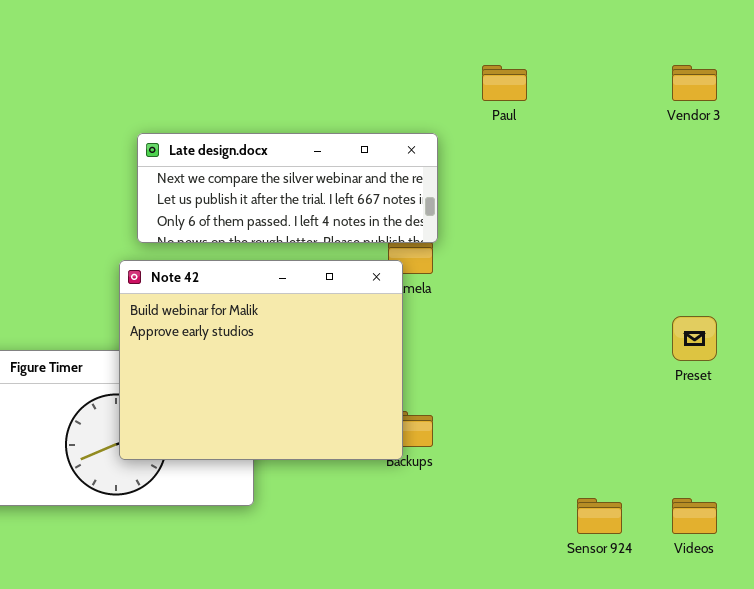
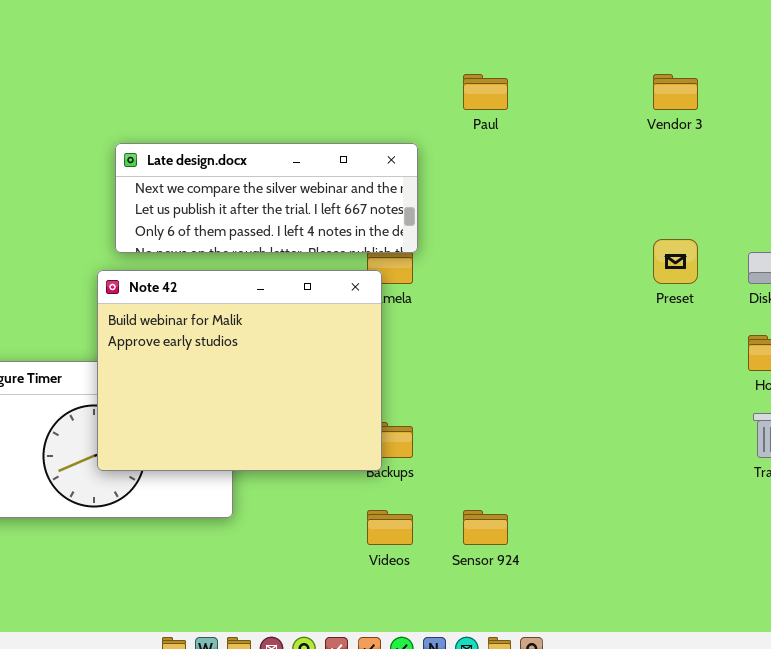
Preset: [672,316,717,361] -> [653,239,698,284], moved
Sensor 924: [577,498,622,534] -> [463,510,508,545], moved
Videos: [672,498,717,534] -> [367,510,413,545], moved

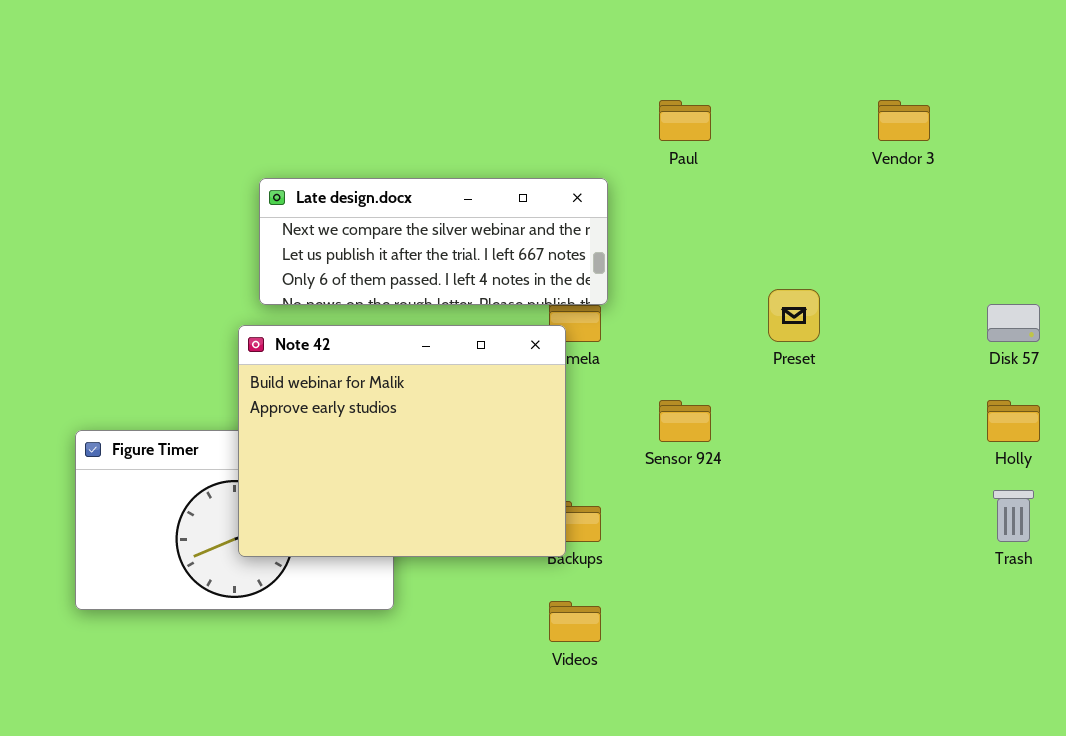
Preset: [653,239,698,284] -> [768,289,820,342], moved
Sensor 924: [463,510,508,545] -> [659,400,711,442], moved

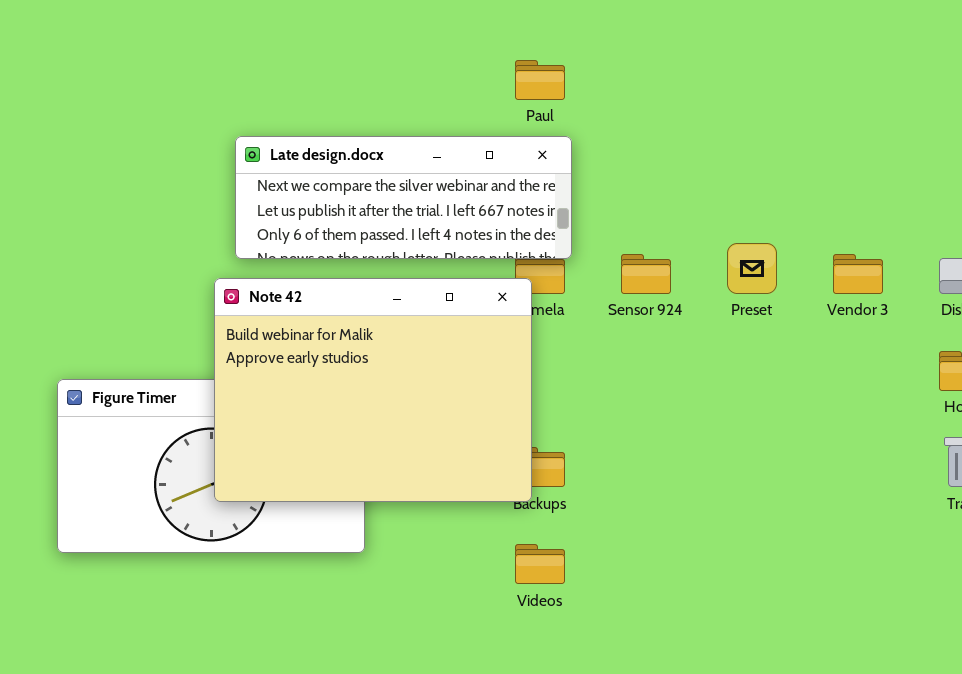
Paul: [659,100,711,141] -> [515,60,565,100], moved
Vendor 3: [878,100,930,141] -> [833,254,883,294], moved
Sensor 924: [659,400,711,442] -> [621,254,671,294], moved

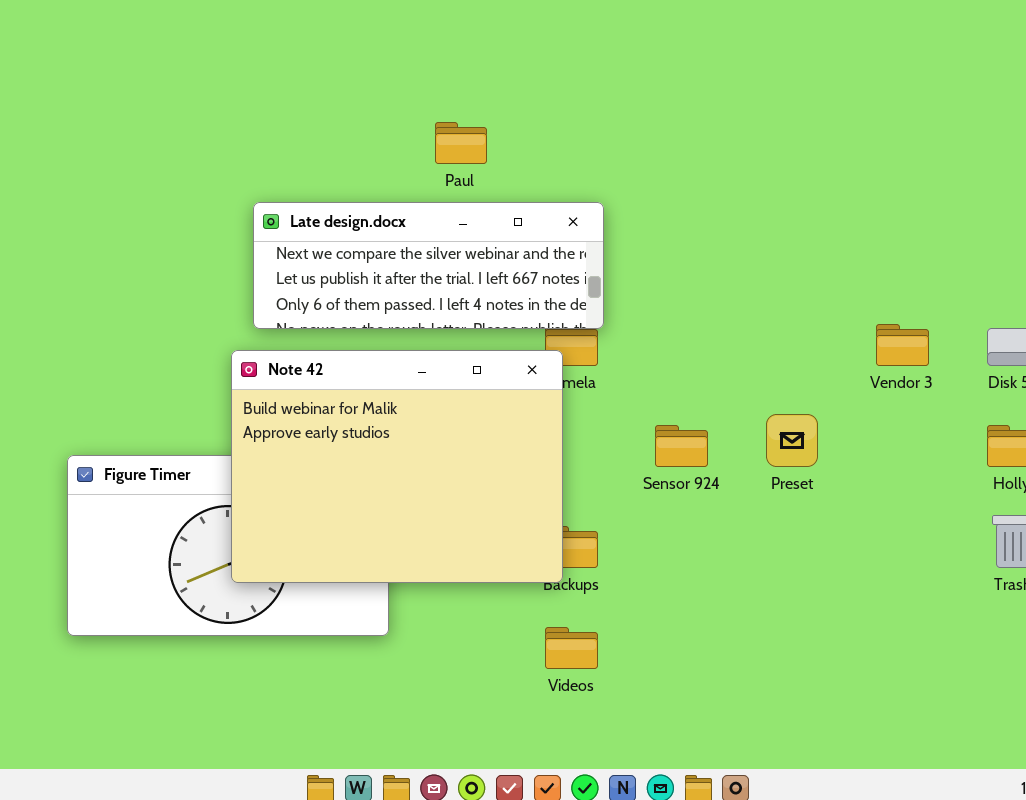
Paul: [515,60,565,100] -> [435,122,487,164], moved
Preset: [727,243,777,294] -> [766,414,818,467], moved
Sensor 924: [621,254,671,294] -> [655,425,708,467], moved

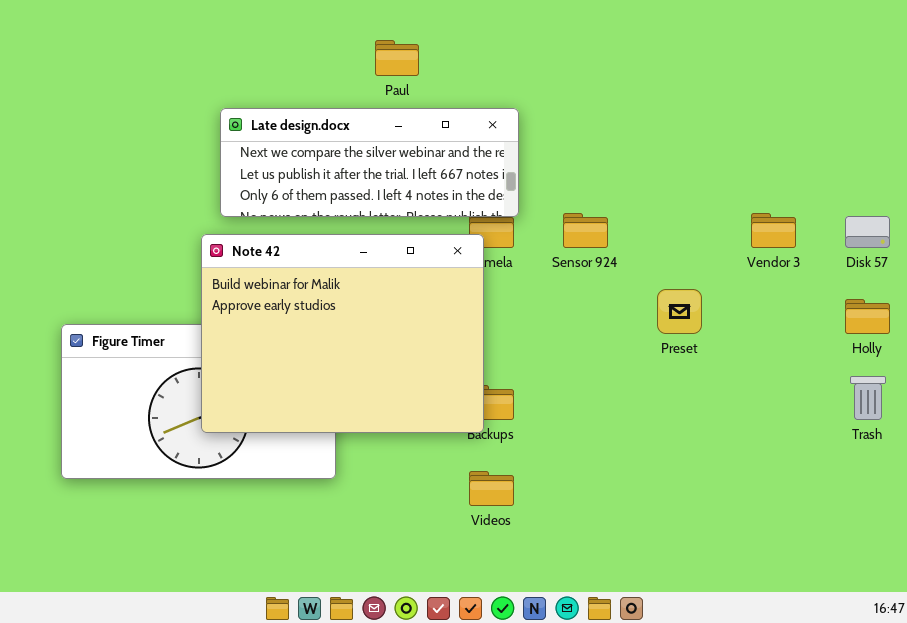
Sensor 924: [655,425,708,467] -> [563,213,608,248], moved

